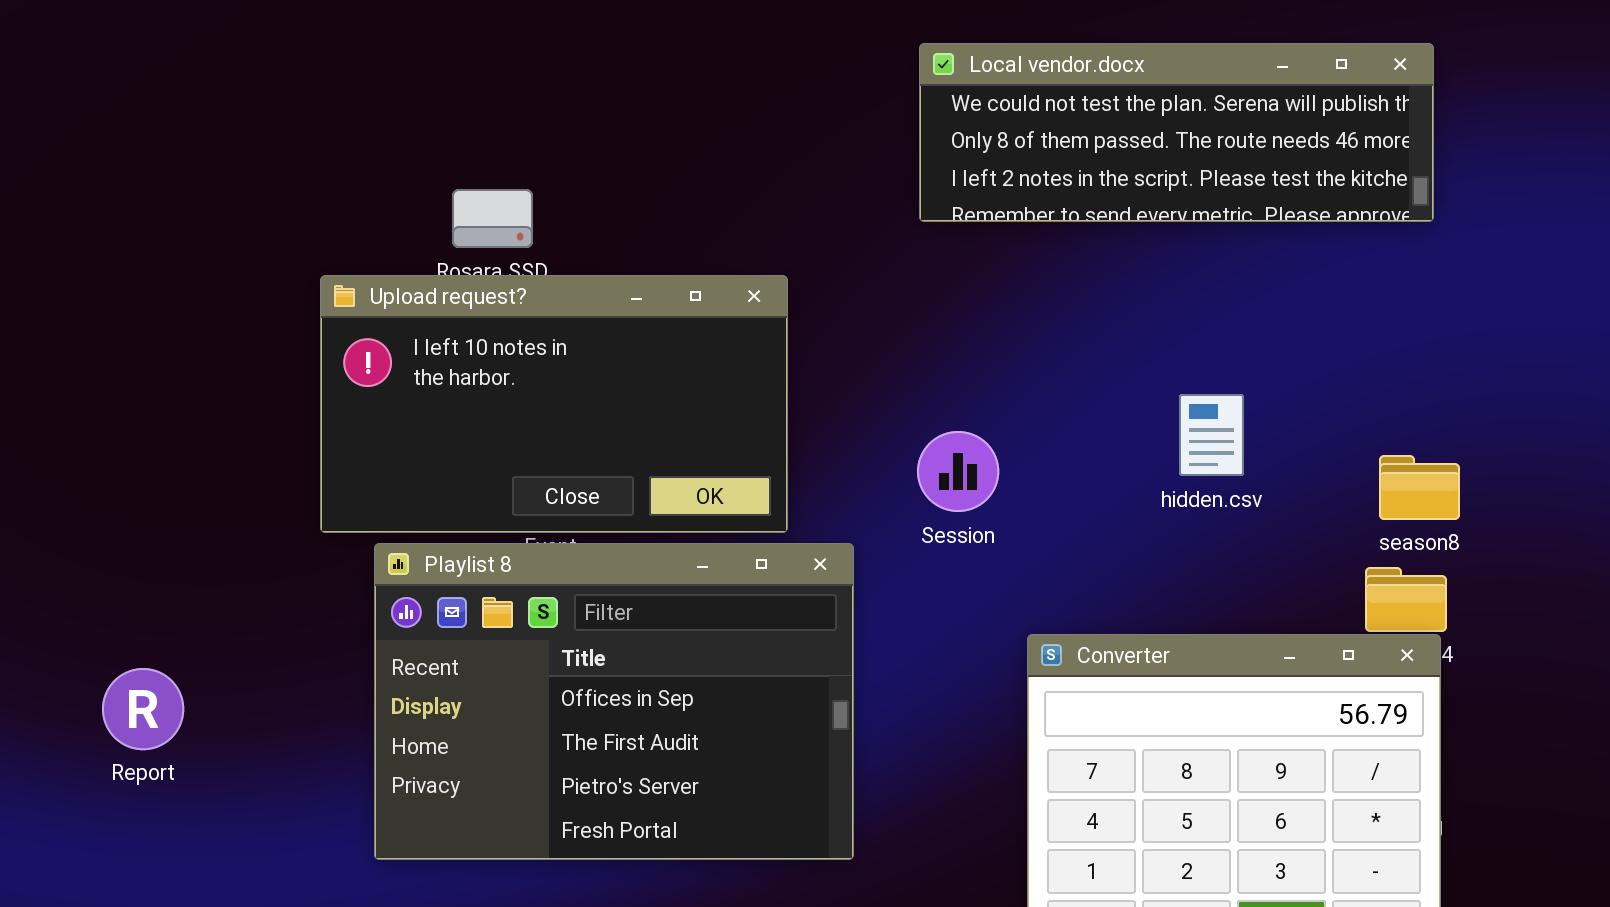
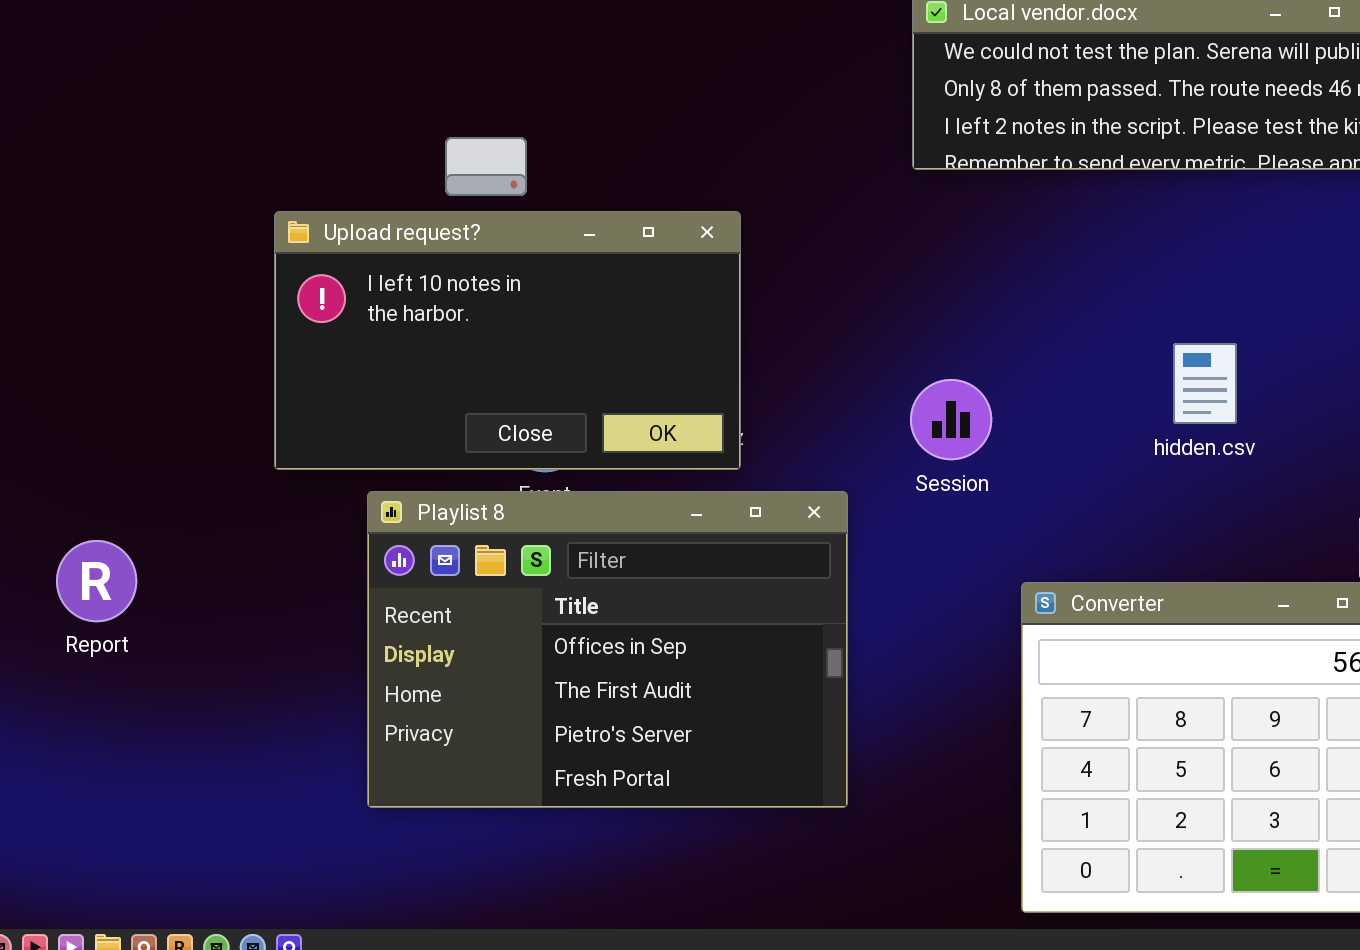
Upload request?: [320,275,788,533] -> [274,211,741,470], moved
Report: [102,668,184,750] -> [56,540,137,622], moved

